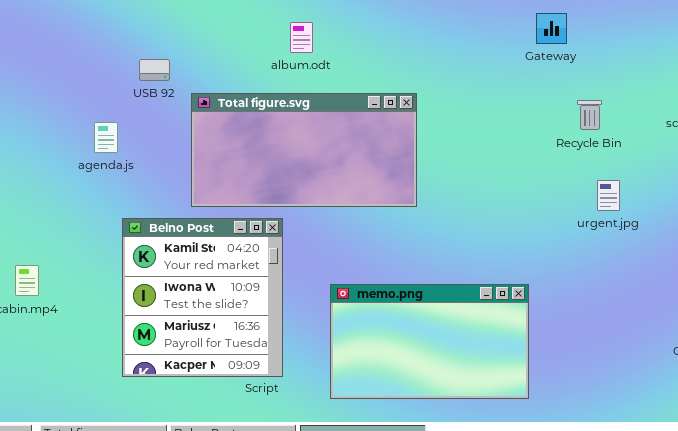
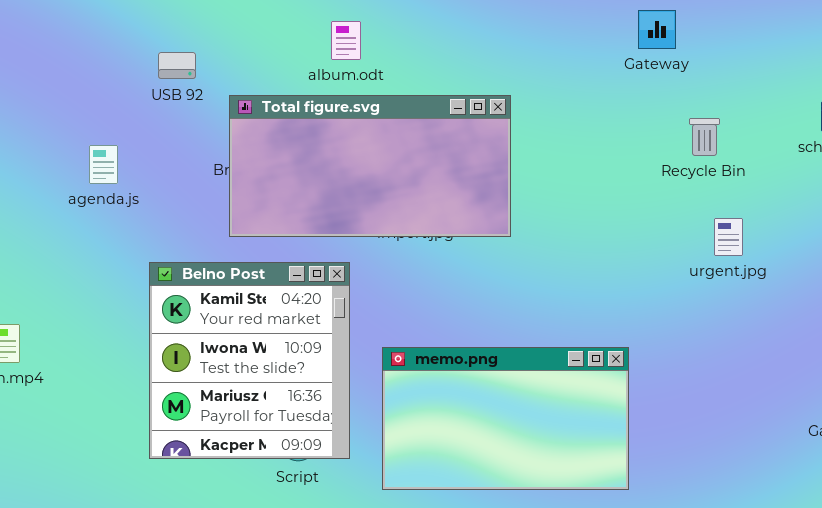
USB 92: [139,59,170,81] -> [158,52,196,79], moved
Total figure.svg: [191,93,417,207] -> [229,95,511,237], moved
Belno Post: [122,218,283,377] -> [149,262,350,459], moved

